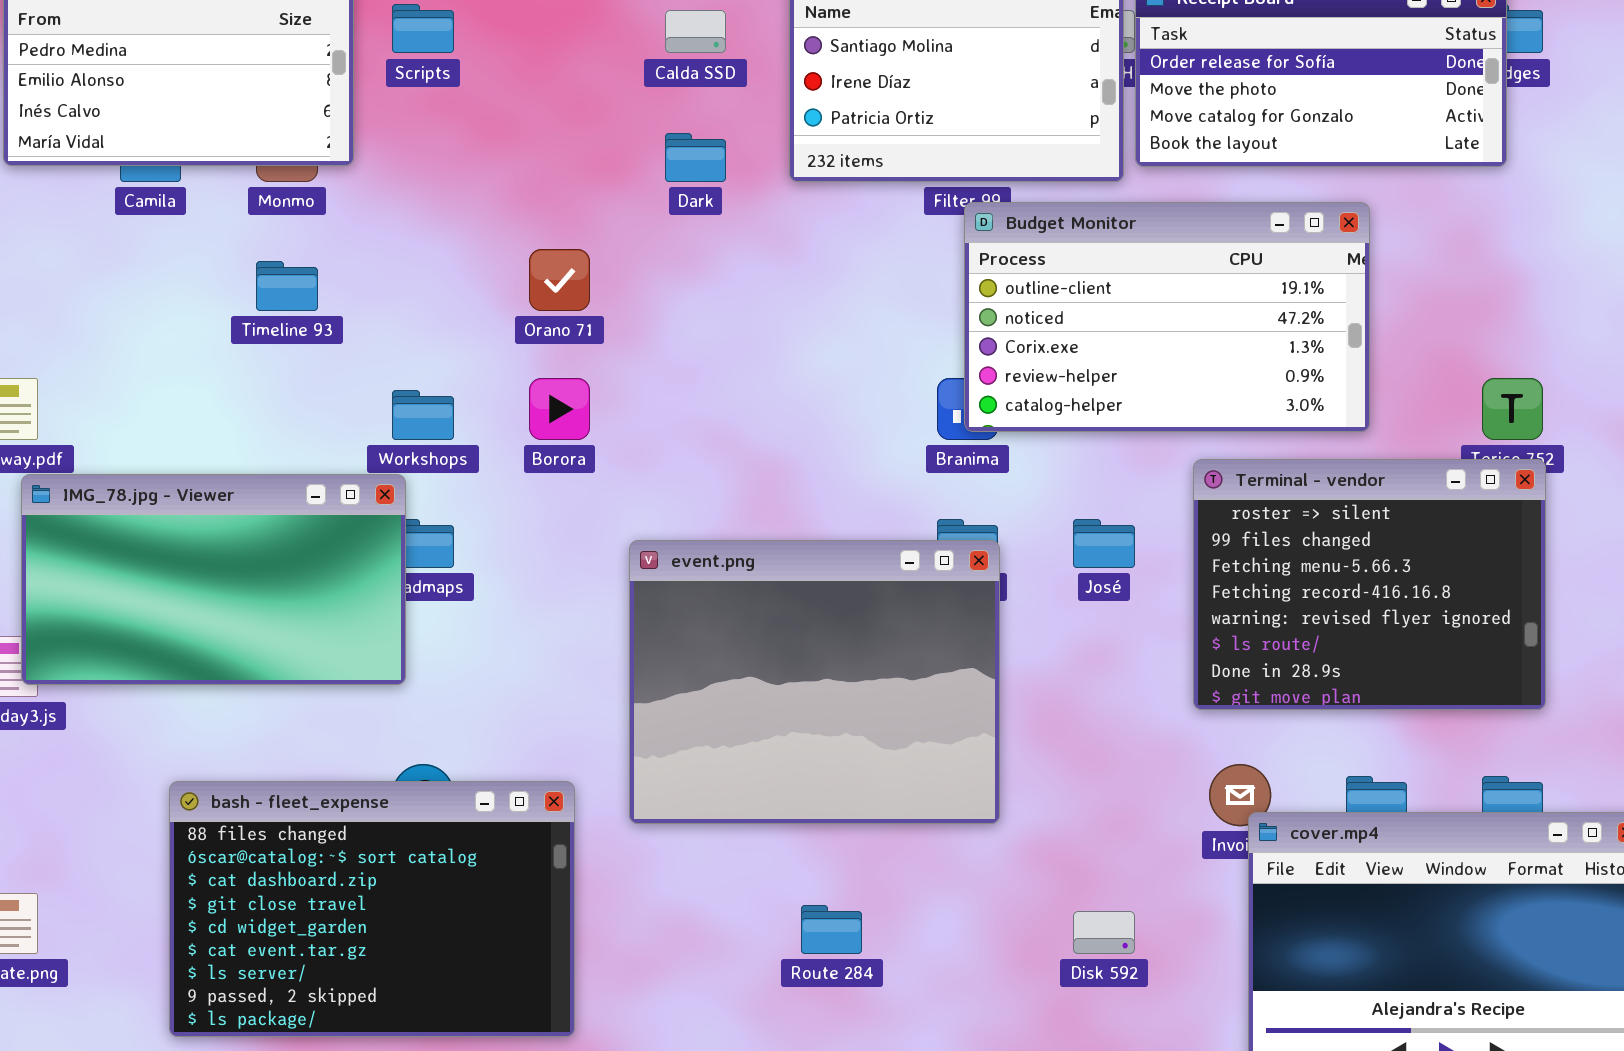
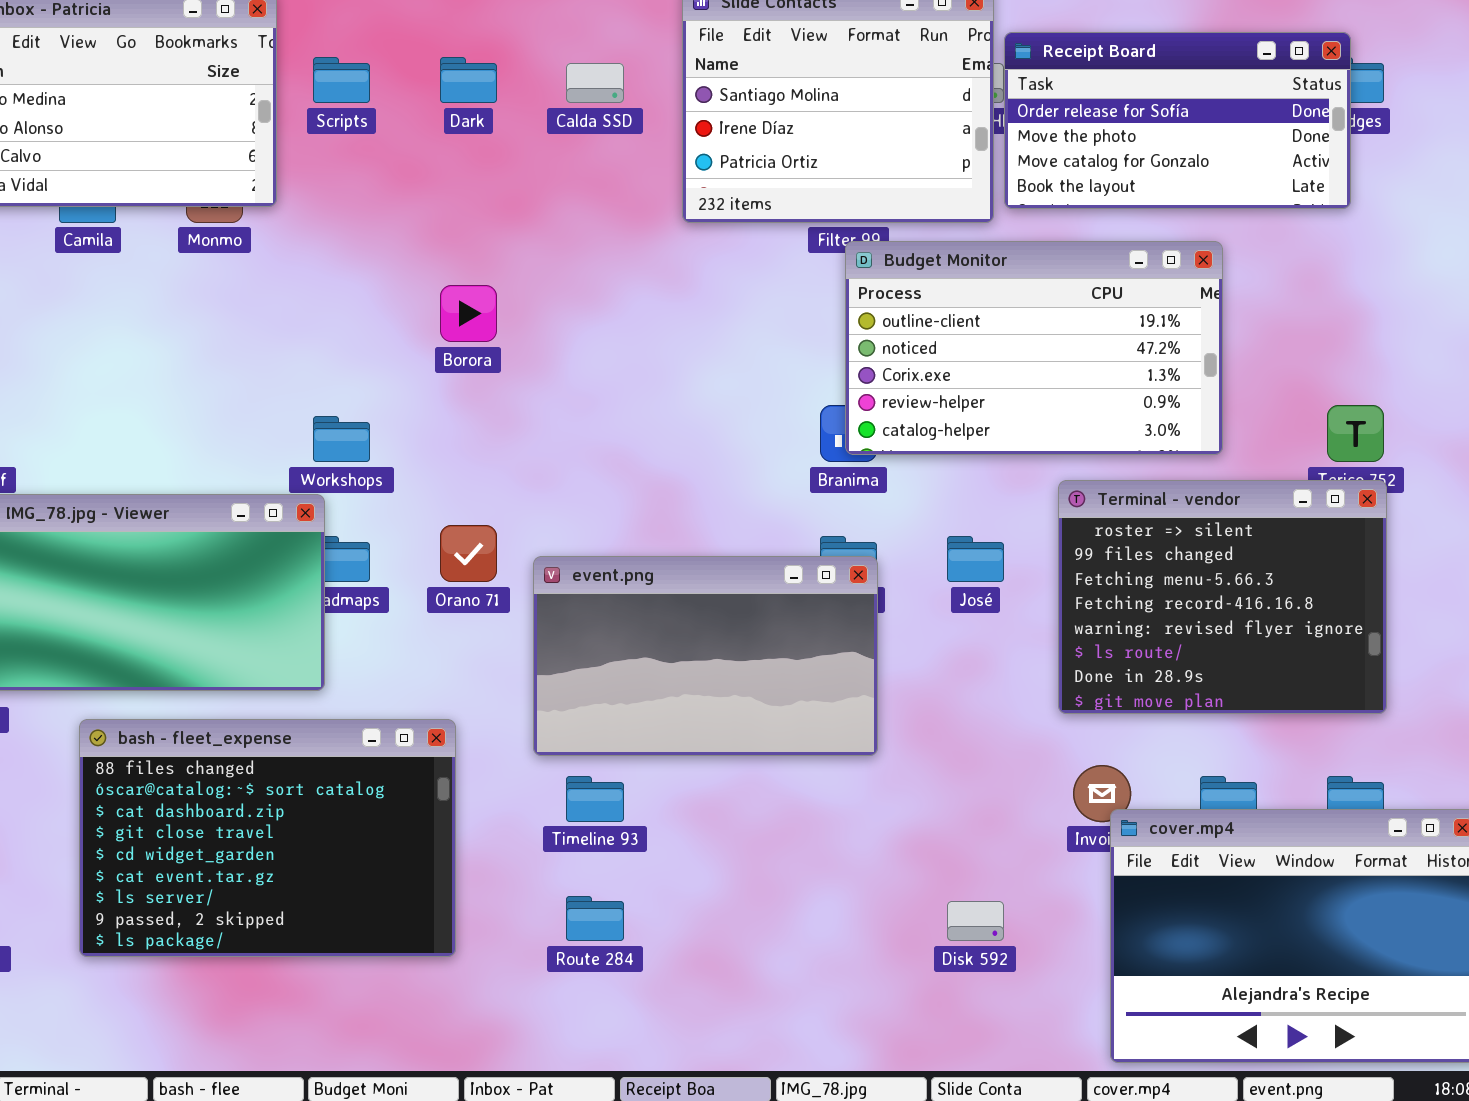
Dark: [665,133,726,182] -> [440,57,497,103], moved
Orano 71: [529,249,590,311] -> [440,525,497,582], moved
Timeline 93: [256,261,318,311] -> [566,776,624,822], moved
Borora: [529,378,590,440] -> [440,285,497,342], moved
event.png: [629,540,1000,824] -> [533,556,878,756], resized
bash - fleet_expense: [169,781,575,1037] -> [79,719,456,957], moved
Route 284: [801,905,862,954] -> [566,896,624,941], moved

